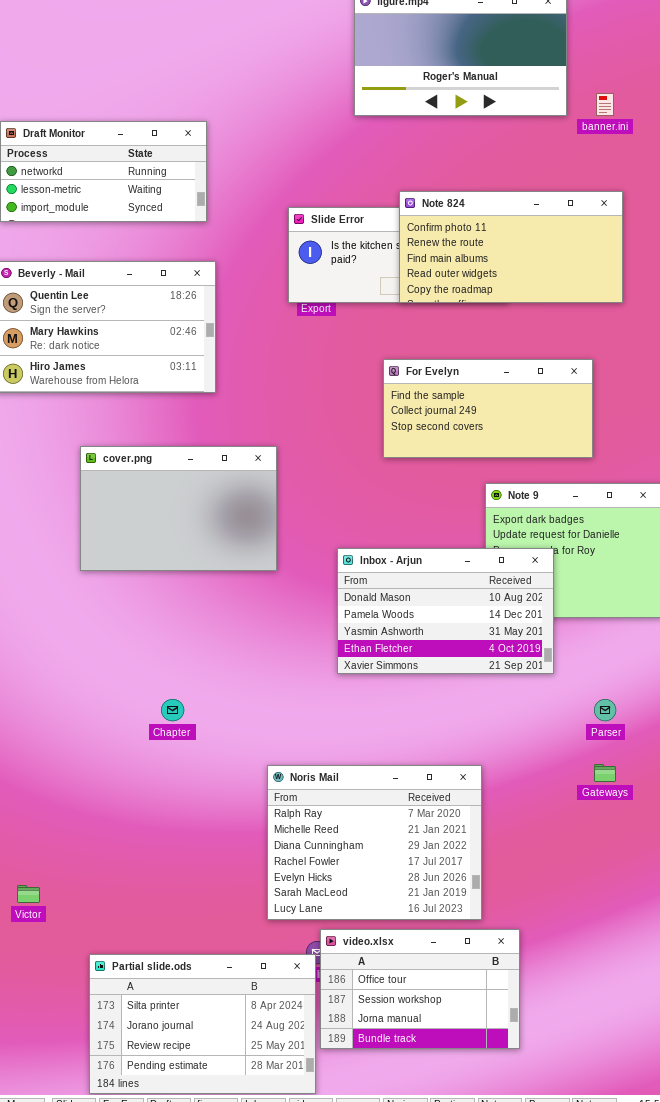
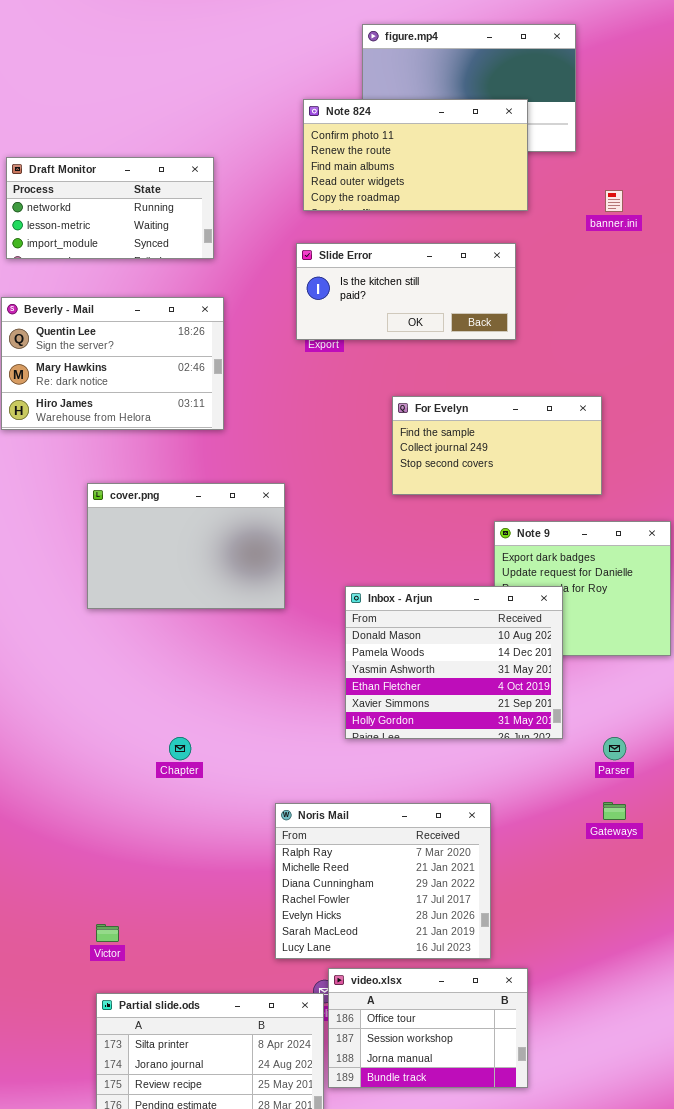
banner.ini: [596,93,614,116] -> [605,190,623,212], moved
Note 824: [399,191,623,303] -> [303,99,528,211], moved
Inbox - Arjun: [337,548,554,674] -> [345,586,563,739], resized
Victor: [17,885,40,903] -> [96,924,119,942], moved

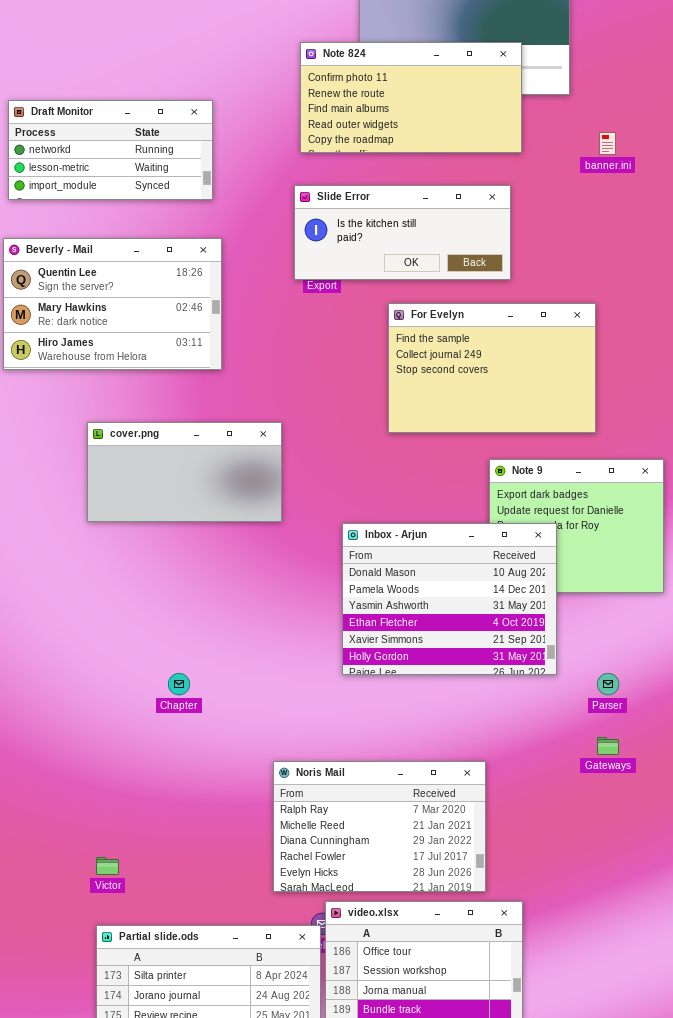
For Evelyn: [392,396,602,495] -> [388,303,596,433], resized
cover.png: [87,483,285,609] -> [87,422,282,522], resized
Noris Mail: [275,803,491,959] -> [273,761,486,892], resized

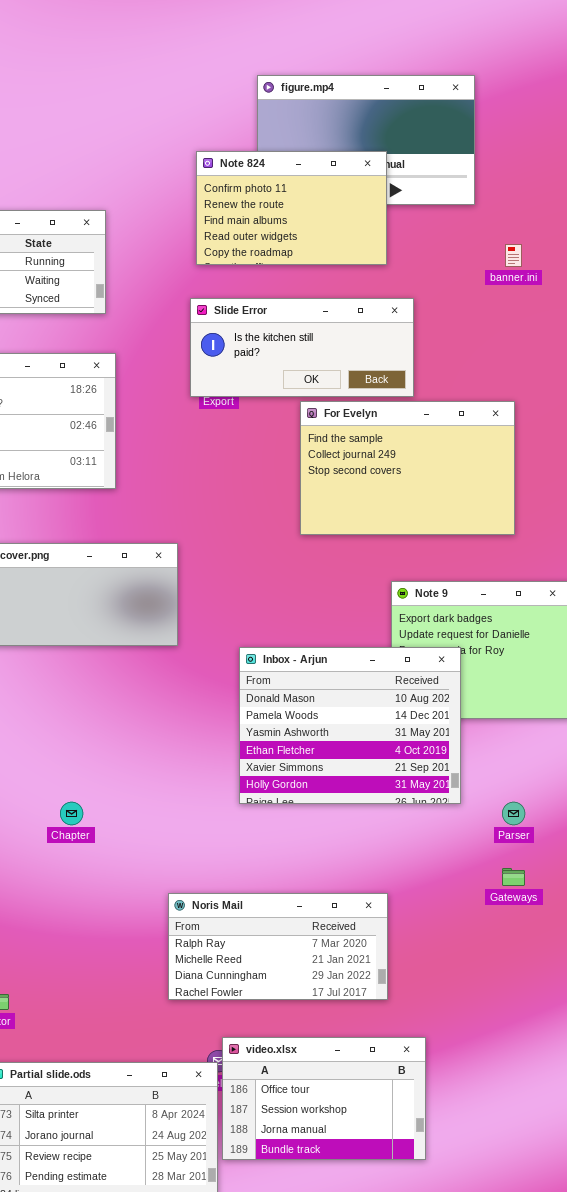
Note 824: [300,42,522,153] -> [196,151,387,265], resized
For Evelyn: [388,303,596,433] -> [300,401,515,535], moved
Noris Mail: [273,761,486,892] -> [168,893,388,1000], resized

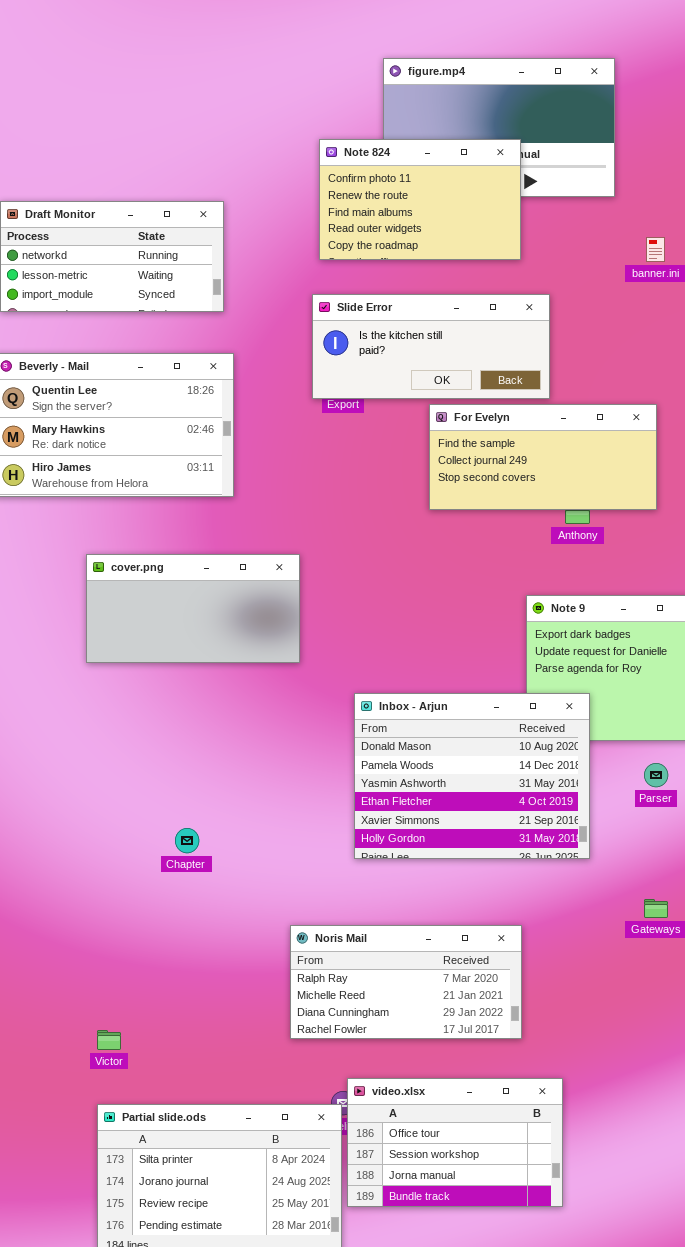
For Evelyn: [300,401,515,535] -> [429,404,657,510], resized
Inbox - Arjun: [239,647,461,804] -> [354,693,590,859], moved
Parser: [502,802,525,825] -> [644,763,668,787], moved

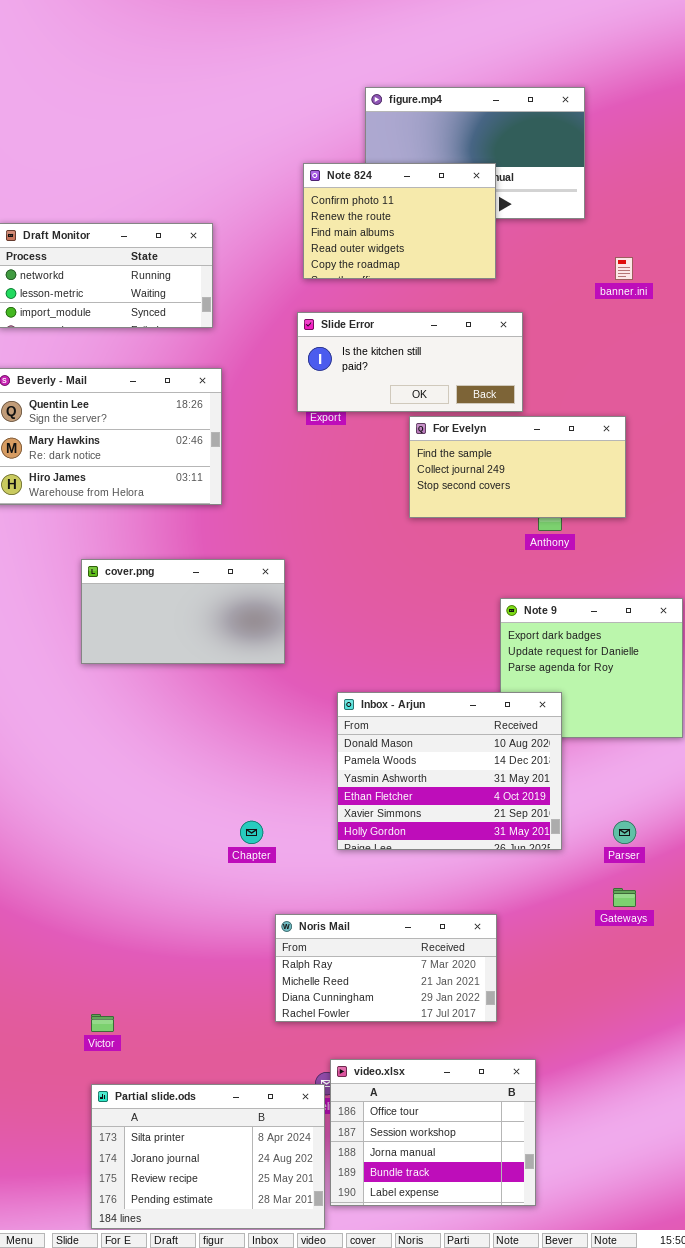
Parser: [644,763,668,787] -> [613,821,636,844], moved
Chapter: [175,828,199,853] -> [240,821,263,844], moved
video.xlsx: [347,1078,563,1207] -> [330,1059,536,1206], resized

